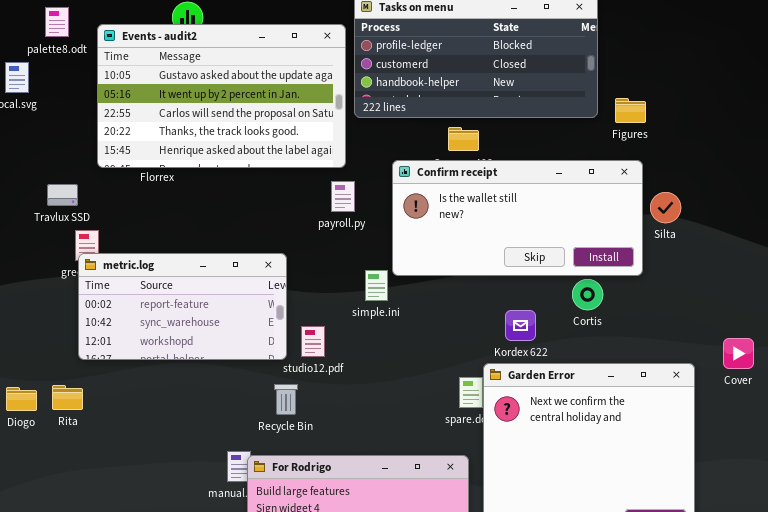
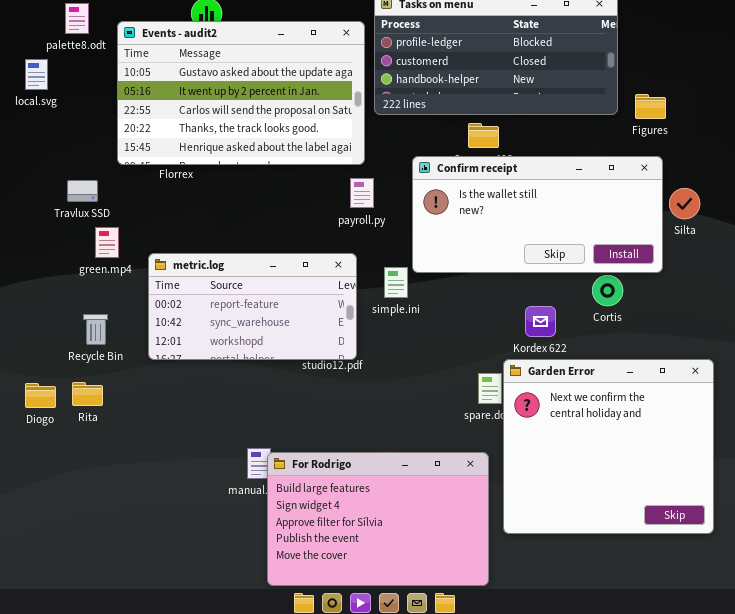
metric.log: [78,253,287,360] -> [148,253,357,360], moved
Recycle Bin: [274,384,298,415] -> [83,314,108,345], moved

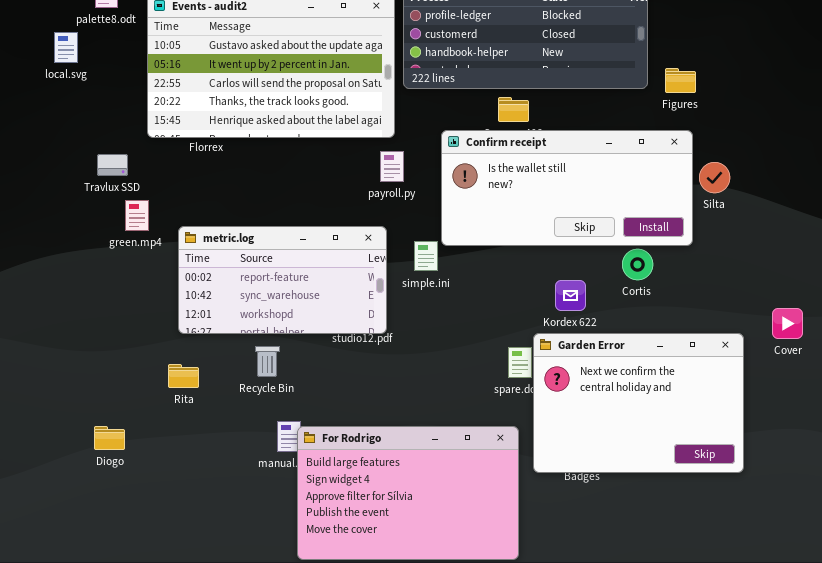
Recycle Bin: [83,314,108,345] -> [255,346,280,377], moved
Garden Error: [503,359,714,534] -> [533,333,744,473], resized
Rita: [72,382,103,406] -> [168,364,199,388], moved
Diogo: [25,383,56,408] -> [94,426,125,450], moved

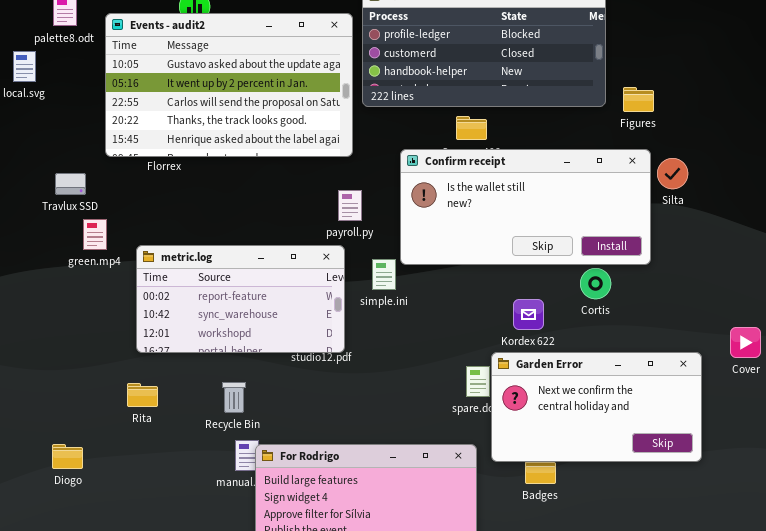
payroll.py: [380,151,404,182] -> [338,190,362,221], moved
Silta: [699,162,730,193] -> [657,158,688,189], moved
Garden Error: [533,333,744,473] -> [491,352,702,462], resized
Recycle Bin: [255,346,280,377] -> [222,382,246,413], moved

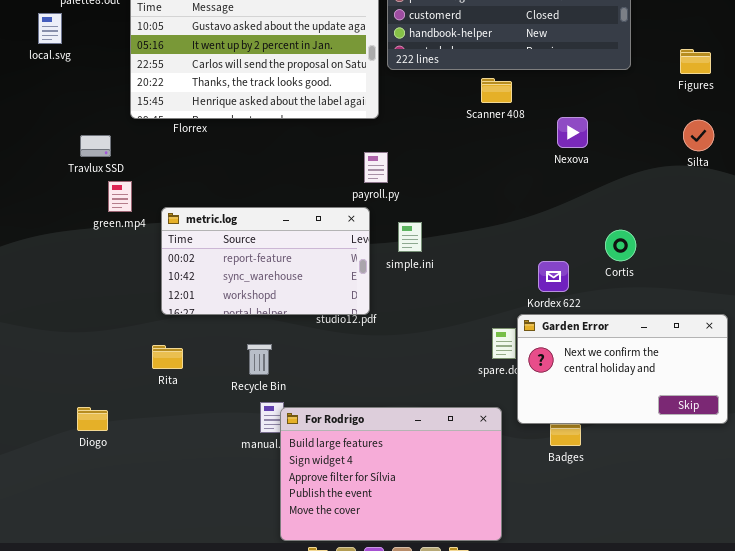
Figures: [623,87,654,112] -> [680,49,711,74], moved
Confirm receipt: [400,149,651,265] -> none, closed

